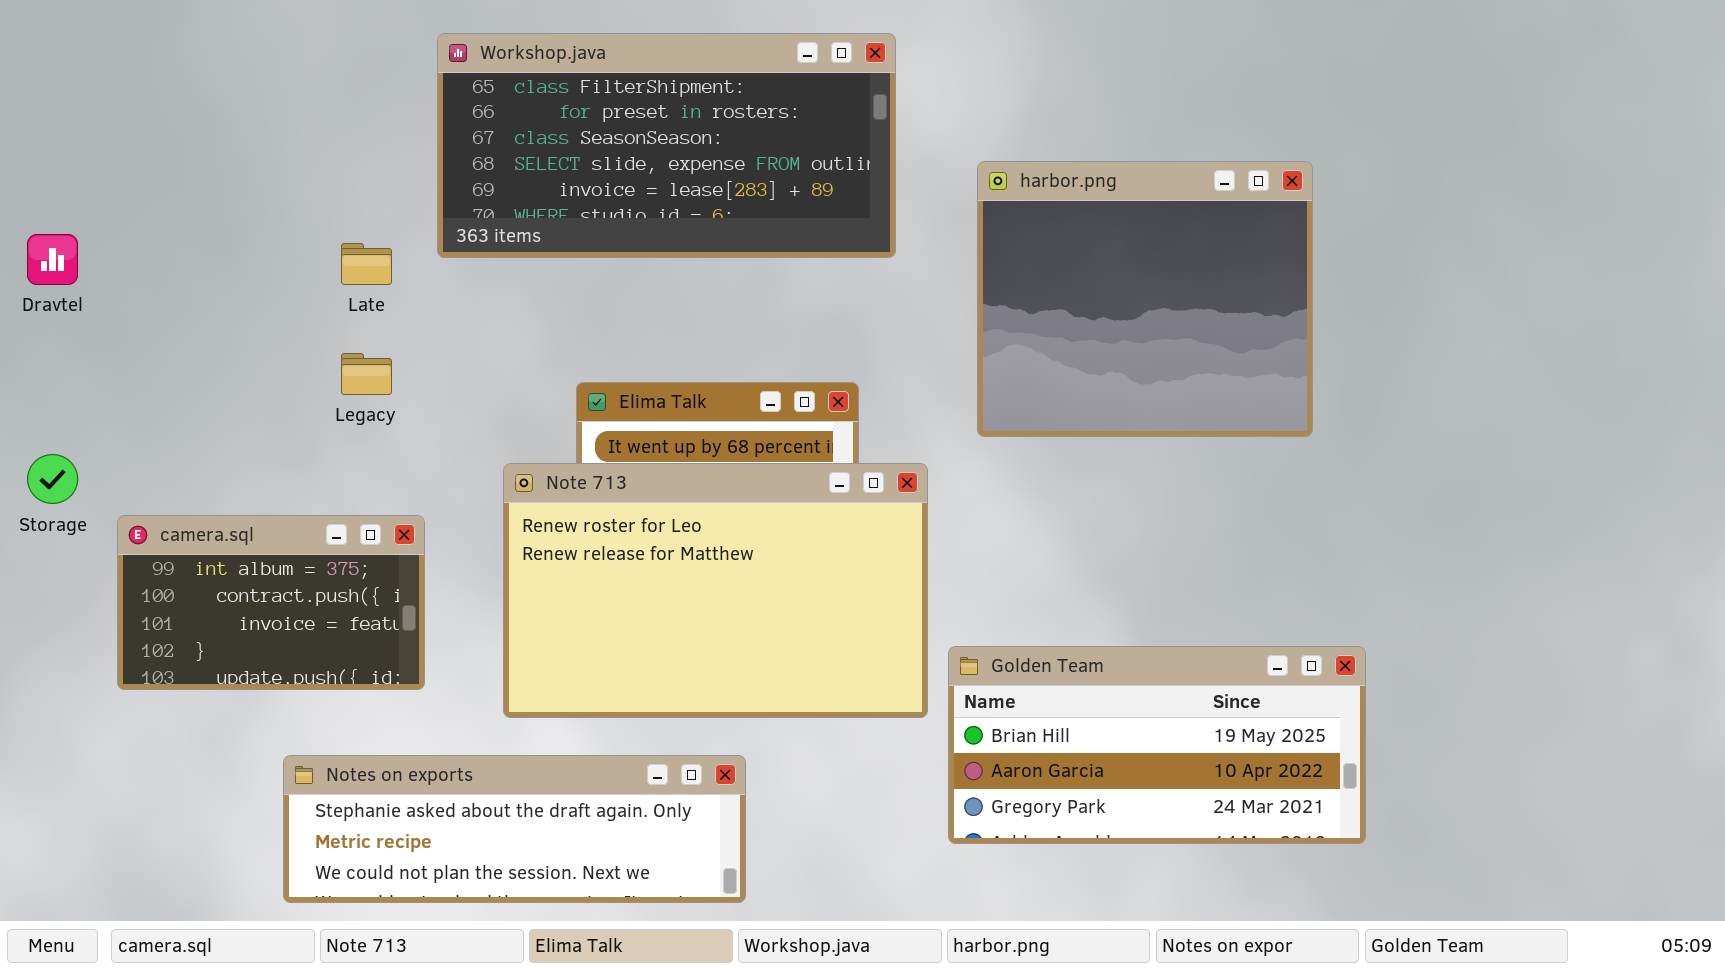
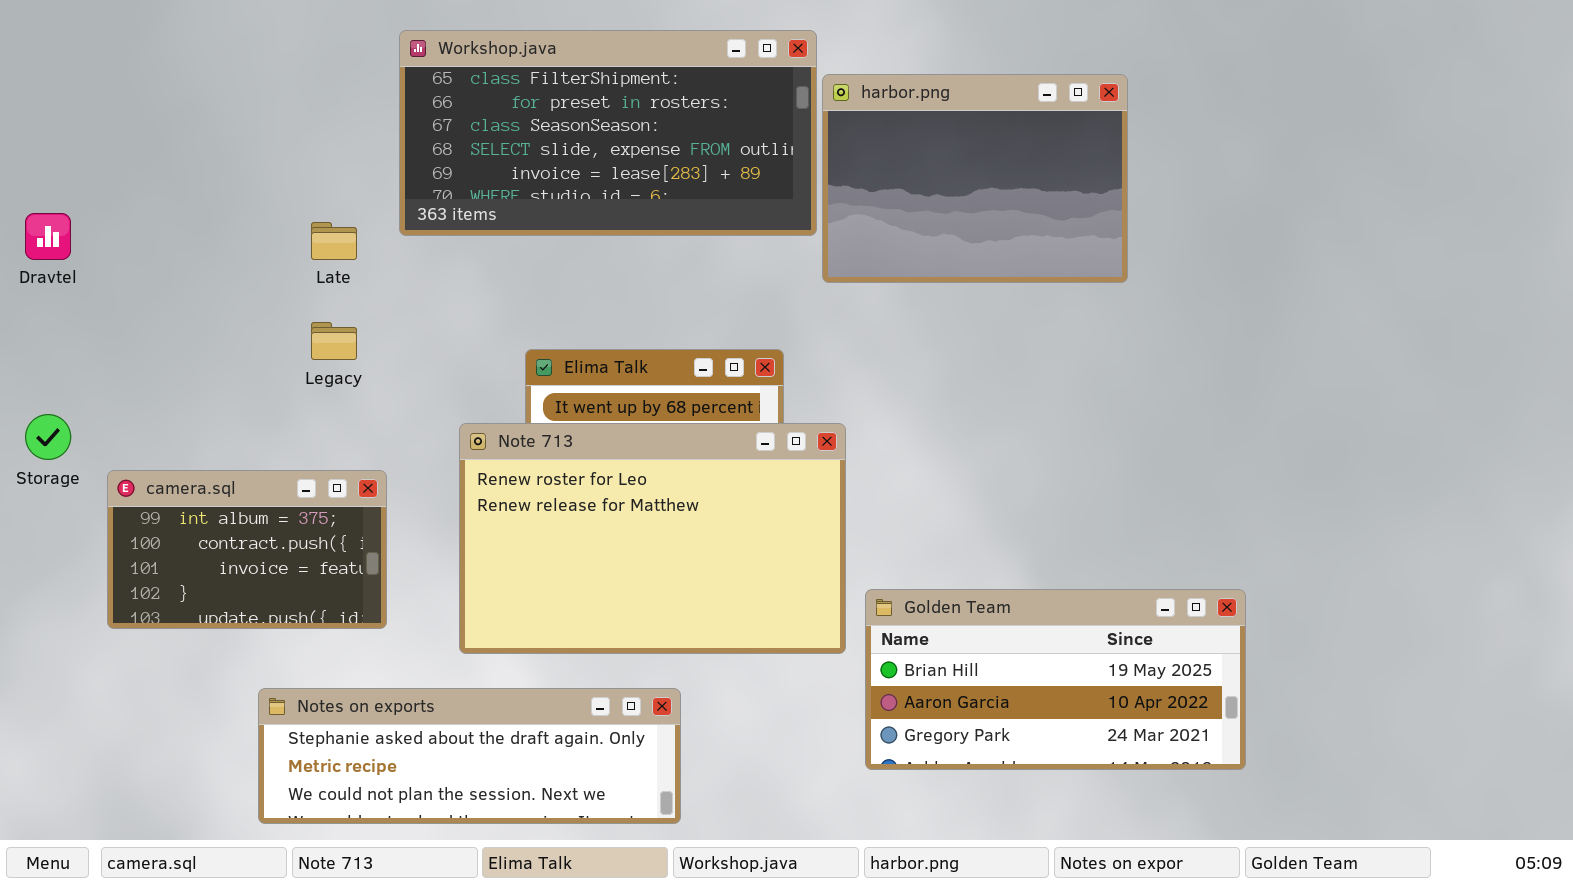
harbor.png: [977,161,1313,437] -> [822,74,1128,283], moved, resized

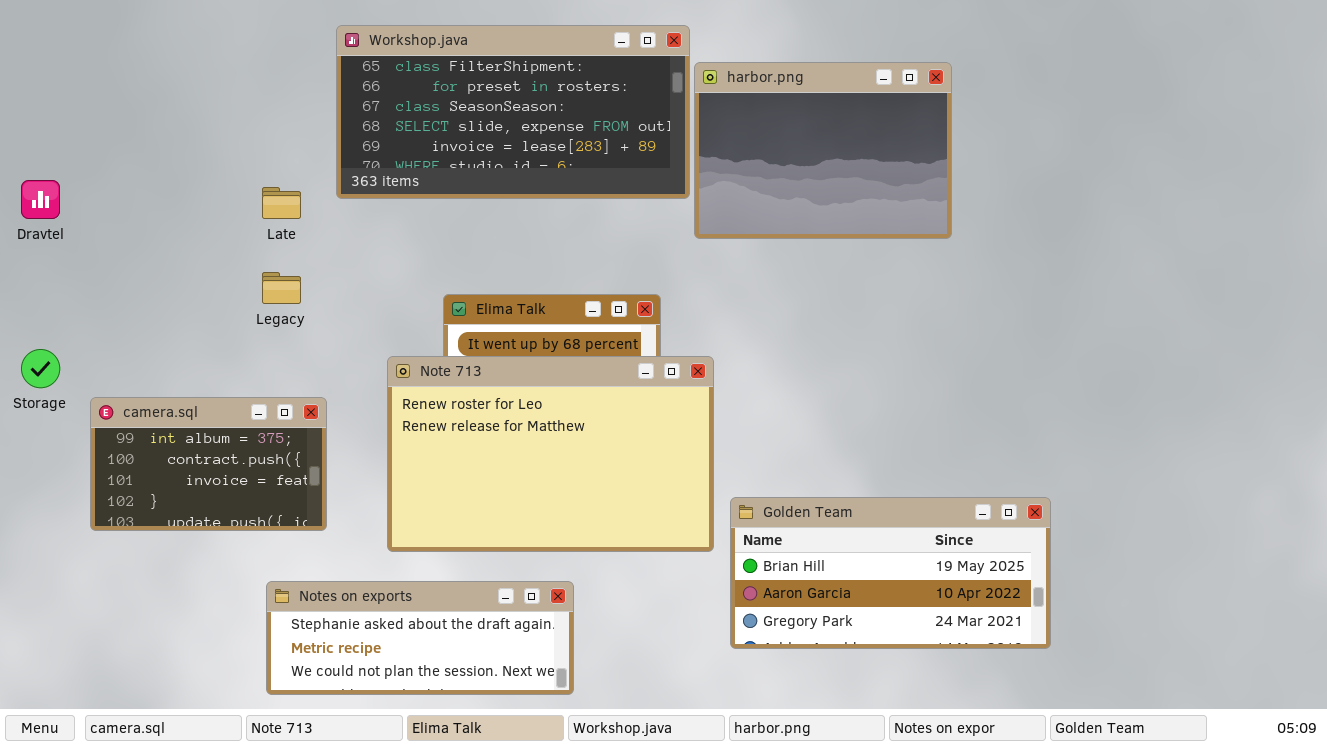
Notes on exports: [258,688,681,824] -> [266,581,574,695], resized

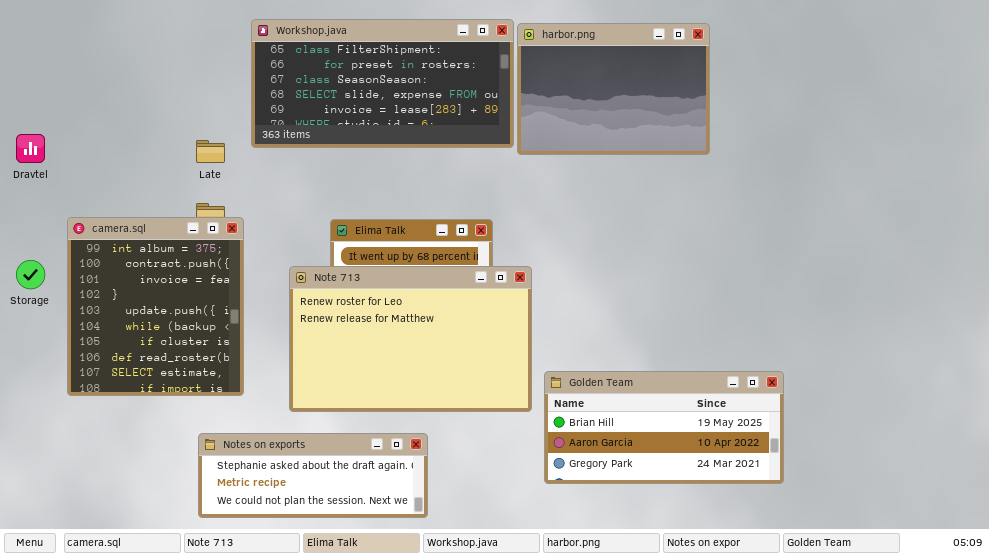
harbor.png: [694,62,952,239] -> [517,23,710,155], moved
camera.sql: [90,397,327,531] -> [67,217,244,396], resized

